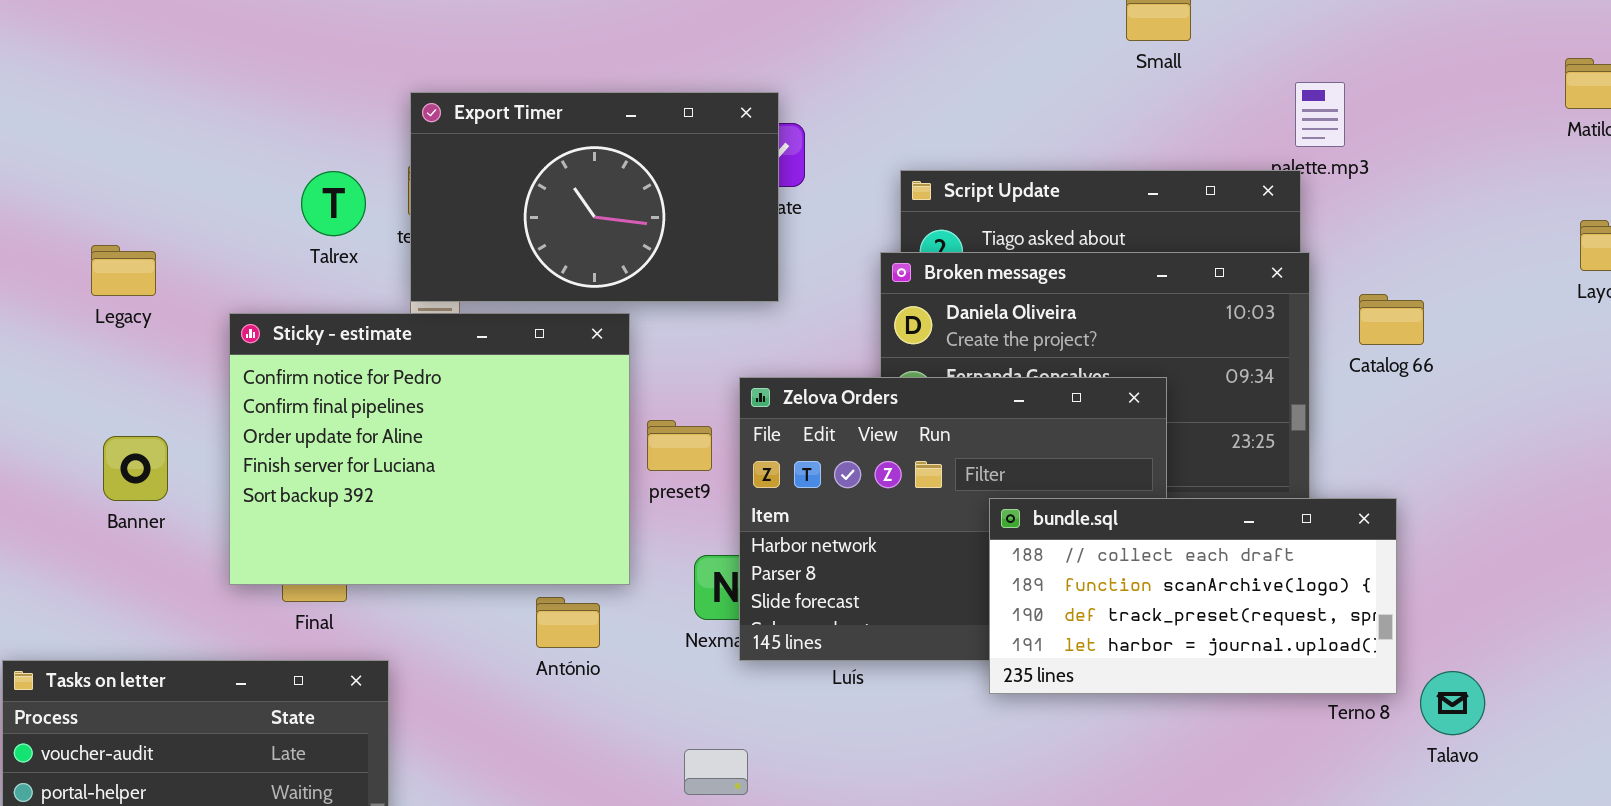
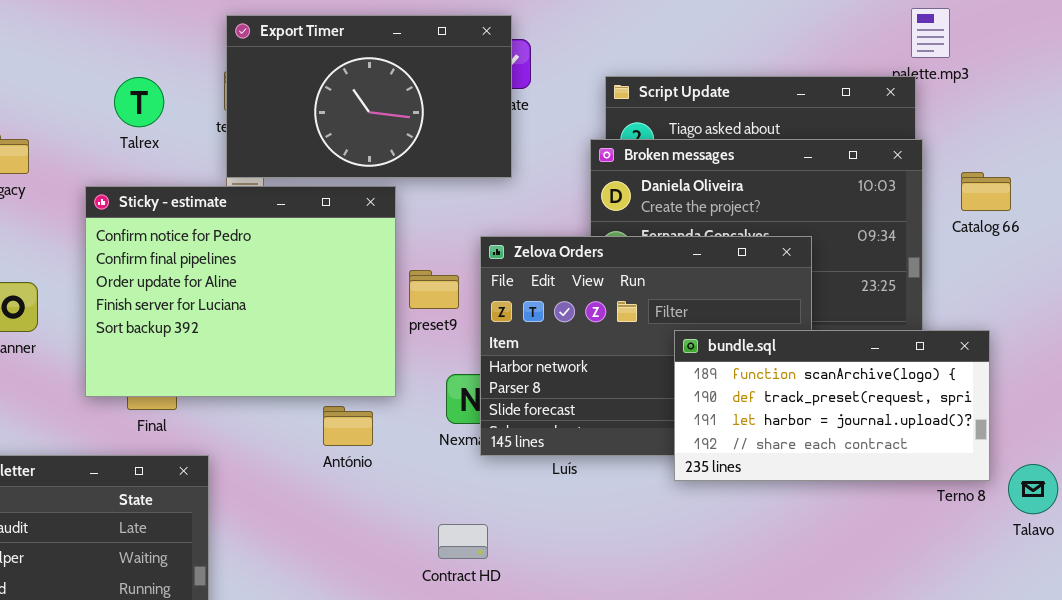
Talrex: [301,171,366,236] -> [114,77,164,127], moved
bundle.sql: [989,498,1397,694] -> [674,330,990,481], scrolled down 1 row

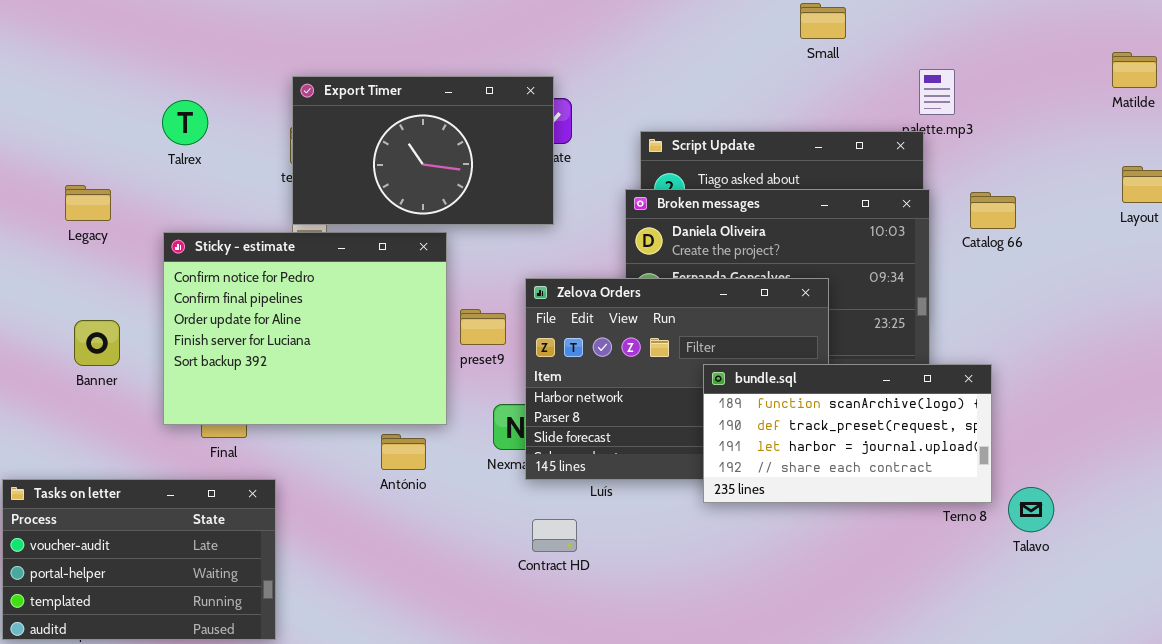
Talrex: [114,77,164,127] -> [162,100,208,145], moved
Catalog 66: [961,172,1011,211] -> [970,192,1016,229], moved
Contract HD: [438,524,488,559] -> [532,519,577,552], moved

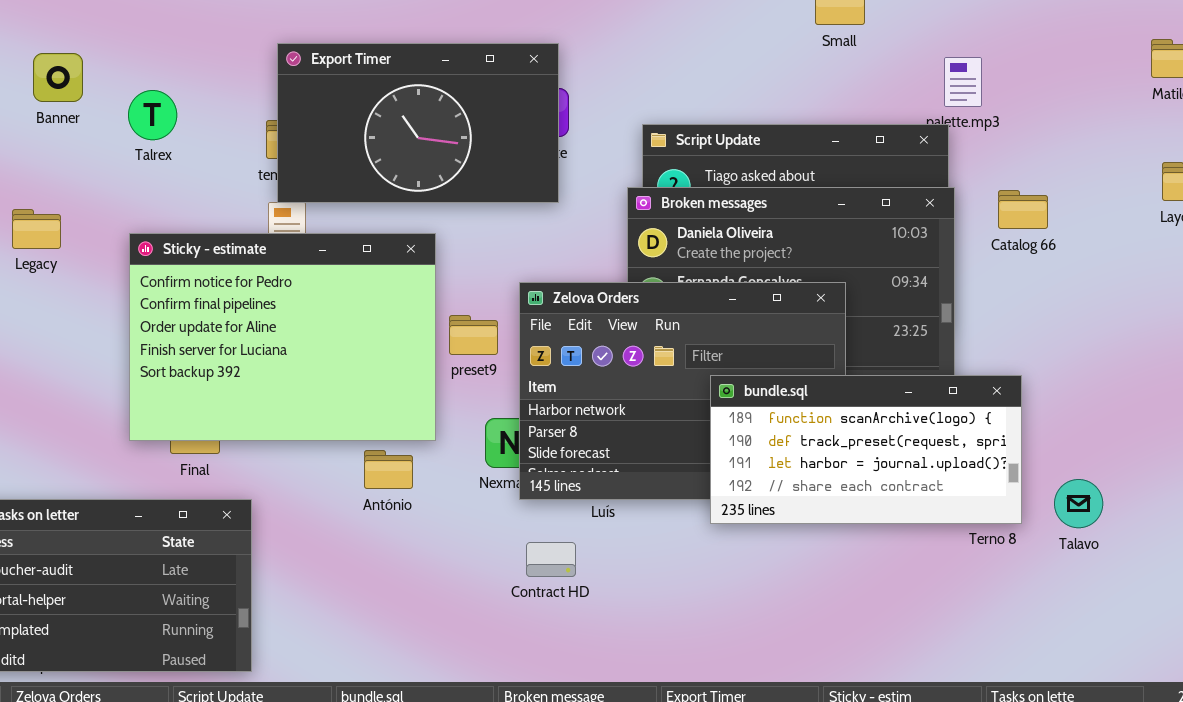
Export Timer: [292,76,554,225] -> [277,43,559,203], moved
Legacy: [65,185,111,221] -> [12,209,61,249], moved
Banner: [74,320,120,366] -> [33,53,83,102], moved
Talavo: [1008,487,1054,532] -> [1054,479,1103,528], moved

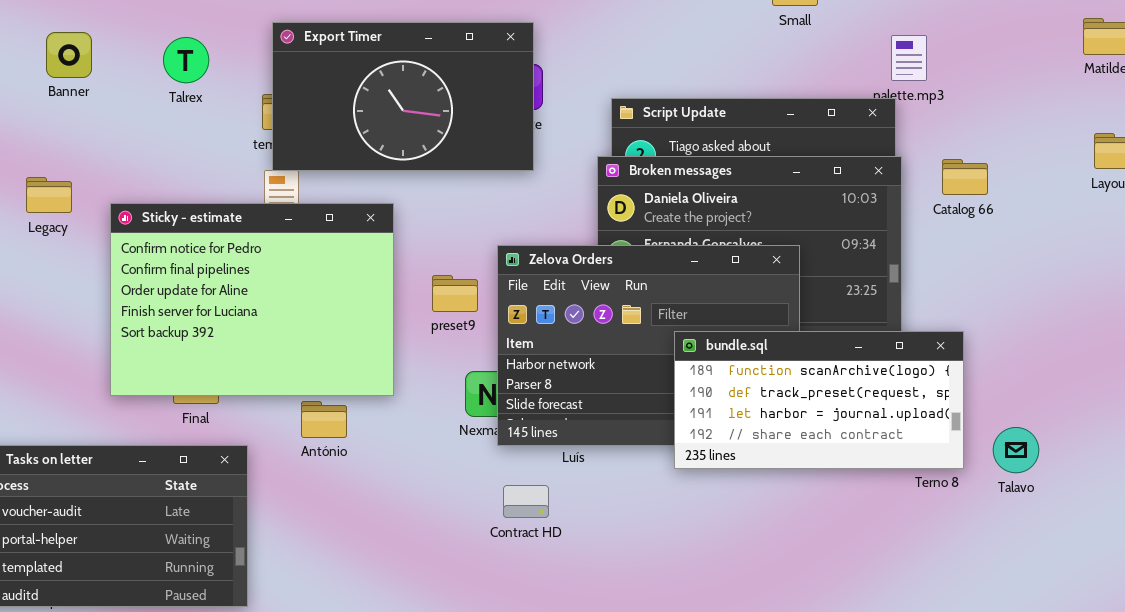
Talrex: [128,90,177,140] -> [163,37,209,83], moved
Sticky - estimate: [129,233,436,441] -> [110,203,394,396], moved
António: [364,450,413,489] -> [301,401,347,438], moved

